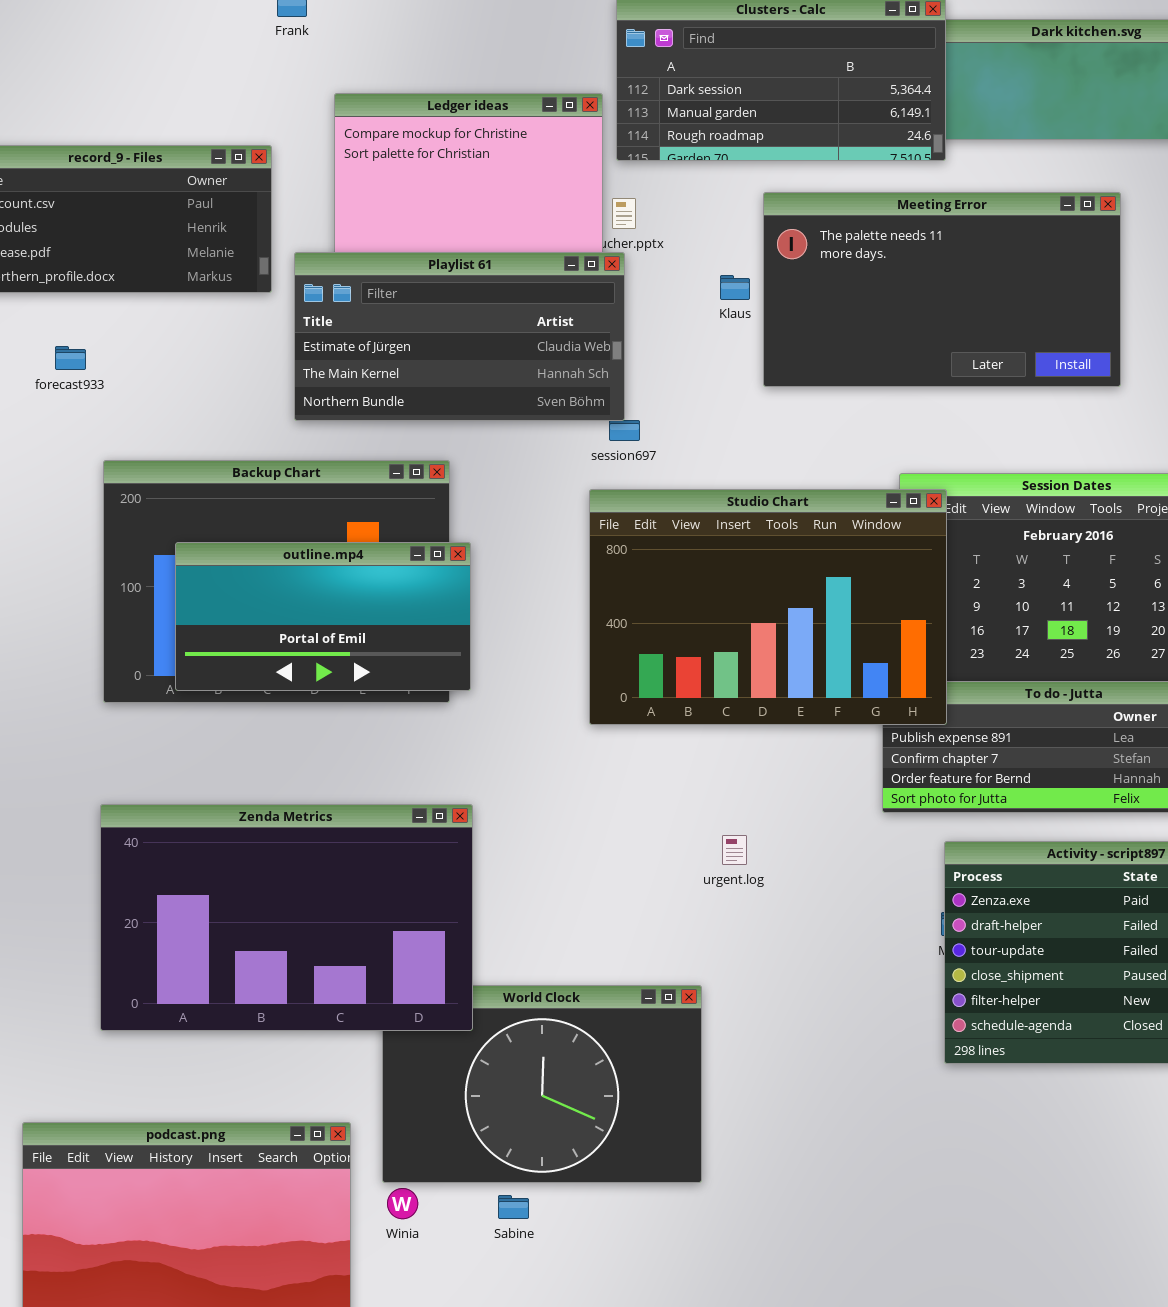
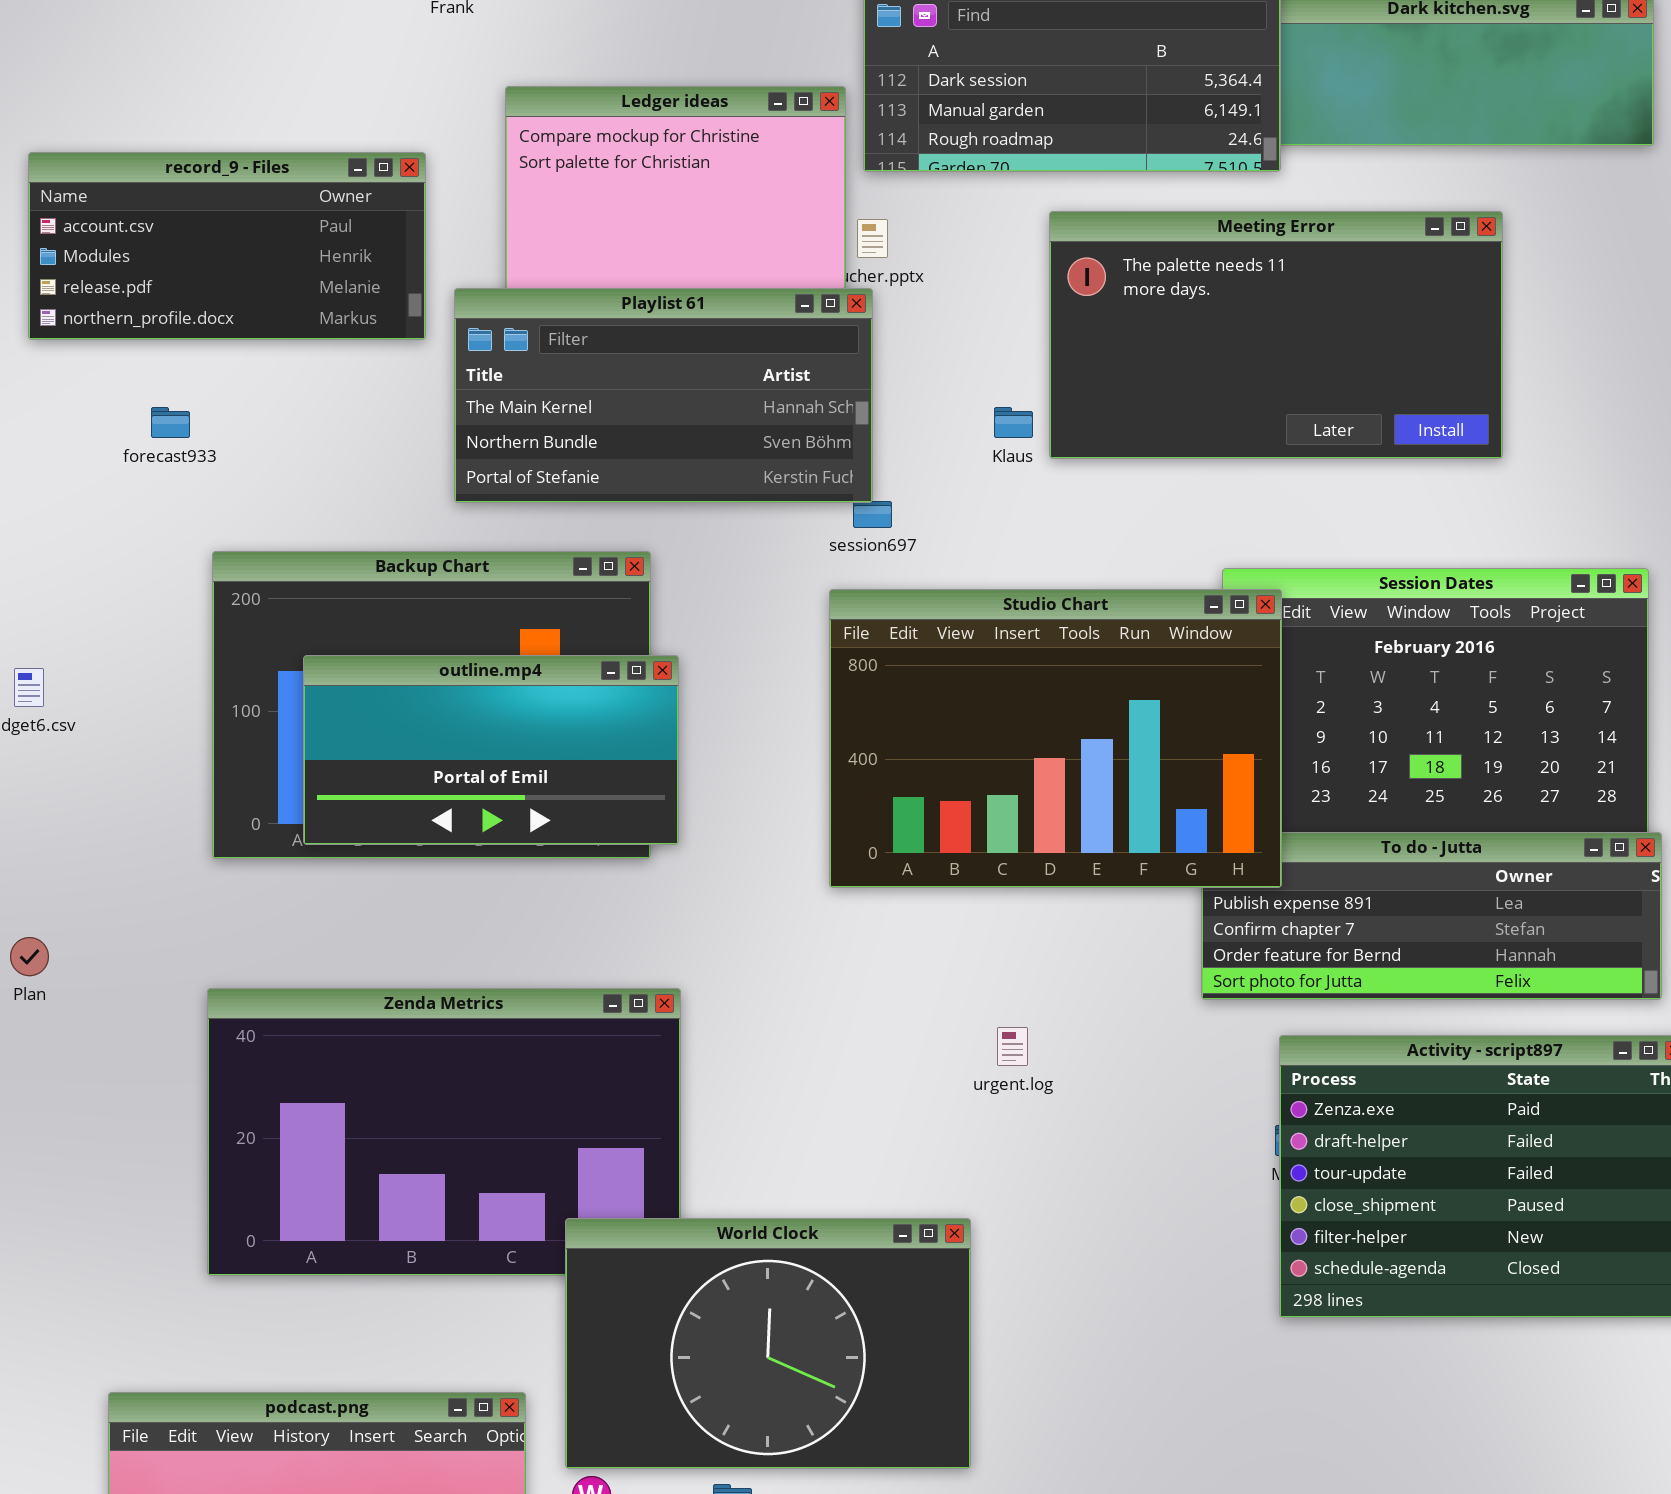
Playlist 61: [294,252,625,421] -> [454,288,873,503], scrolled down 1 row
Klaus: [720,275,750,300] -> [994,407,1033,438], moved
World Clock: [382,985,702,1183] -> [565,1218,971,1469], raised

